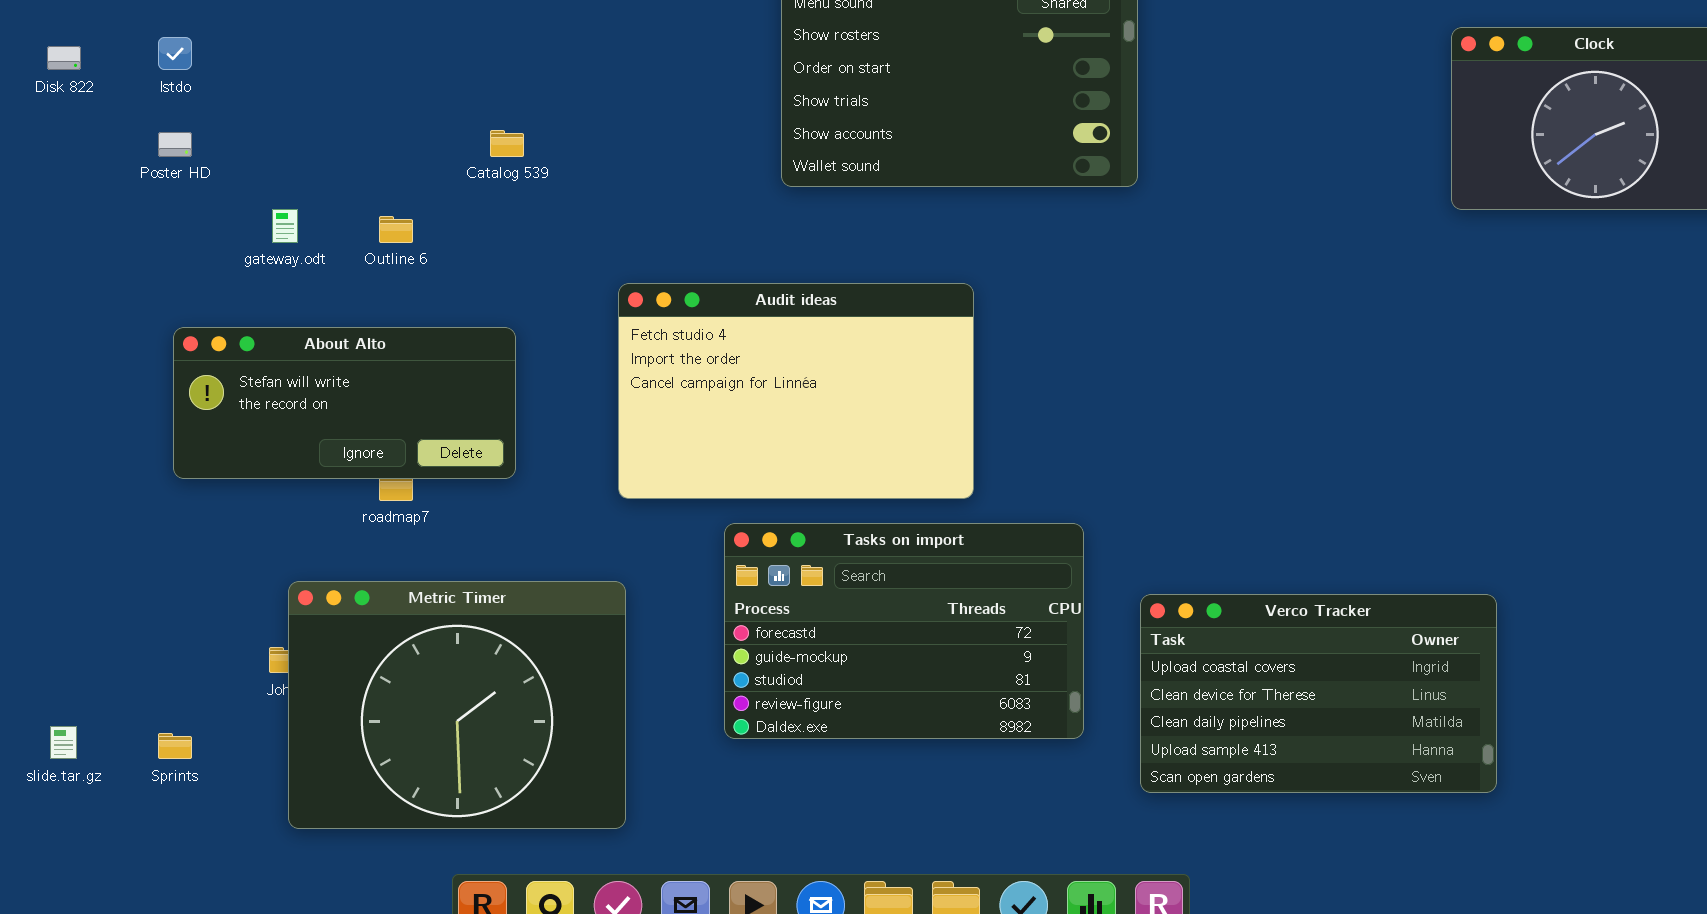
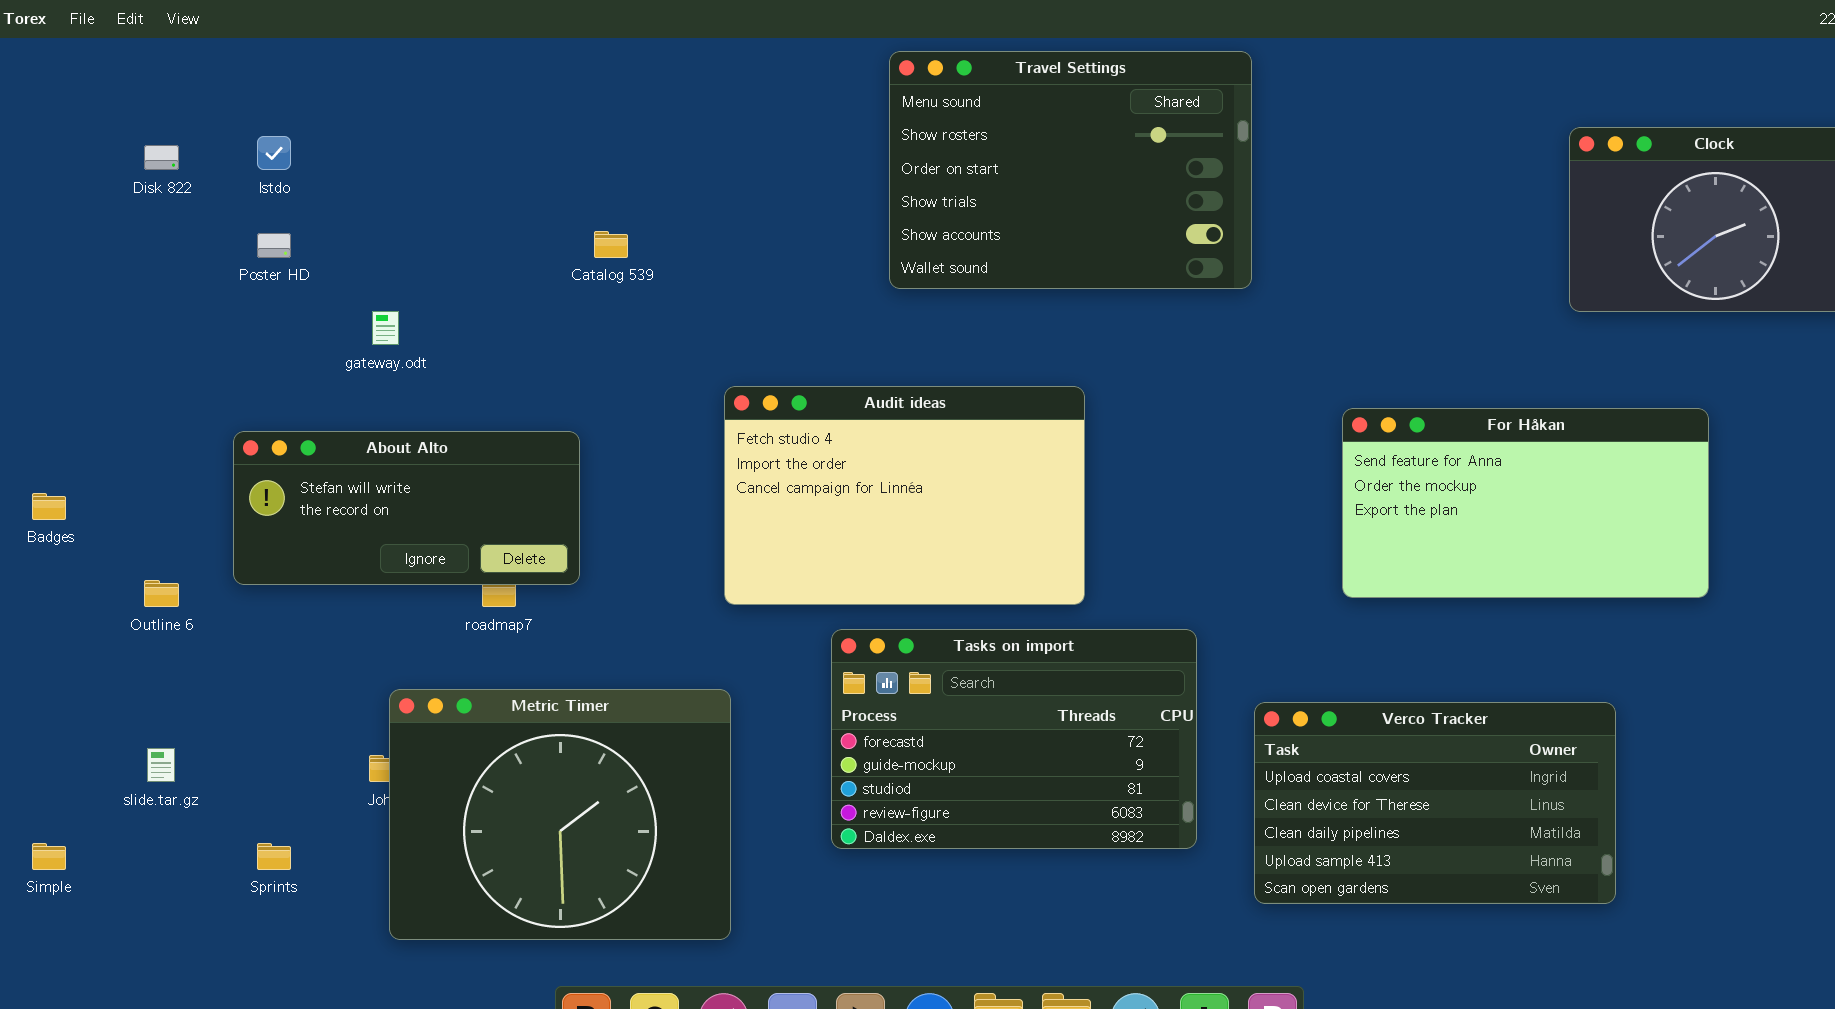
Outline 6: [379,216,413,243] -> [144,580,179,607], moved
For Håkan: none -> [1342,408,1709,598], opened
About Alto: [173,327,516,479] -> [233,431,580,585], moved
slide.tar.gz: [50,726,77,759] -> [147,748,175,782], moved

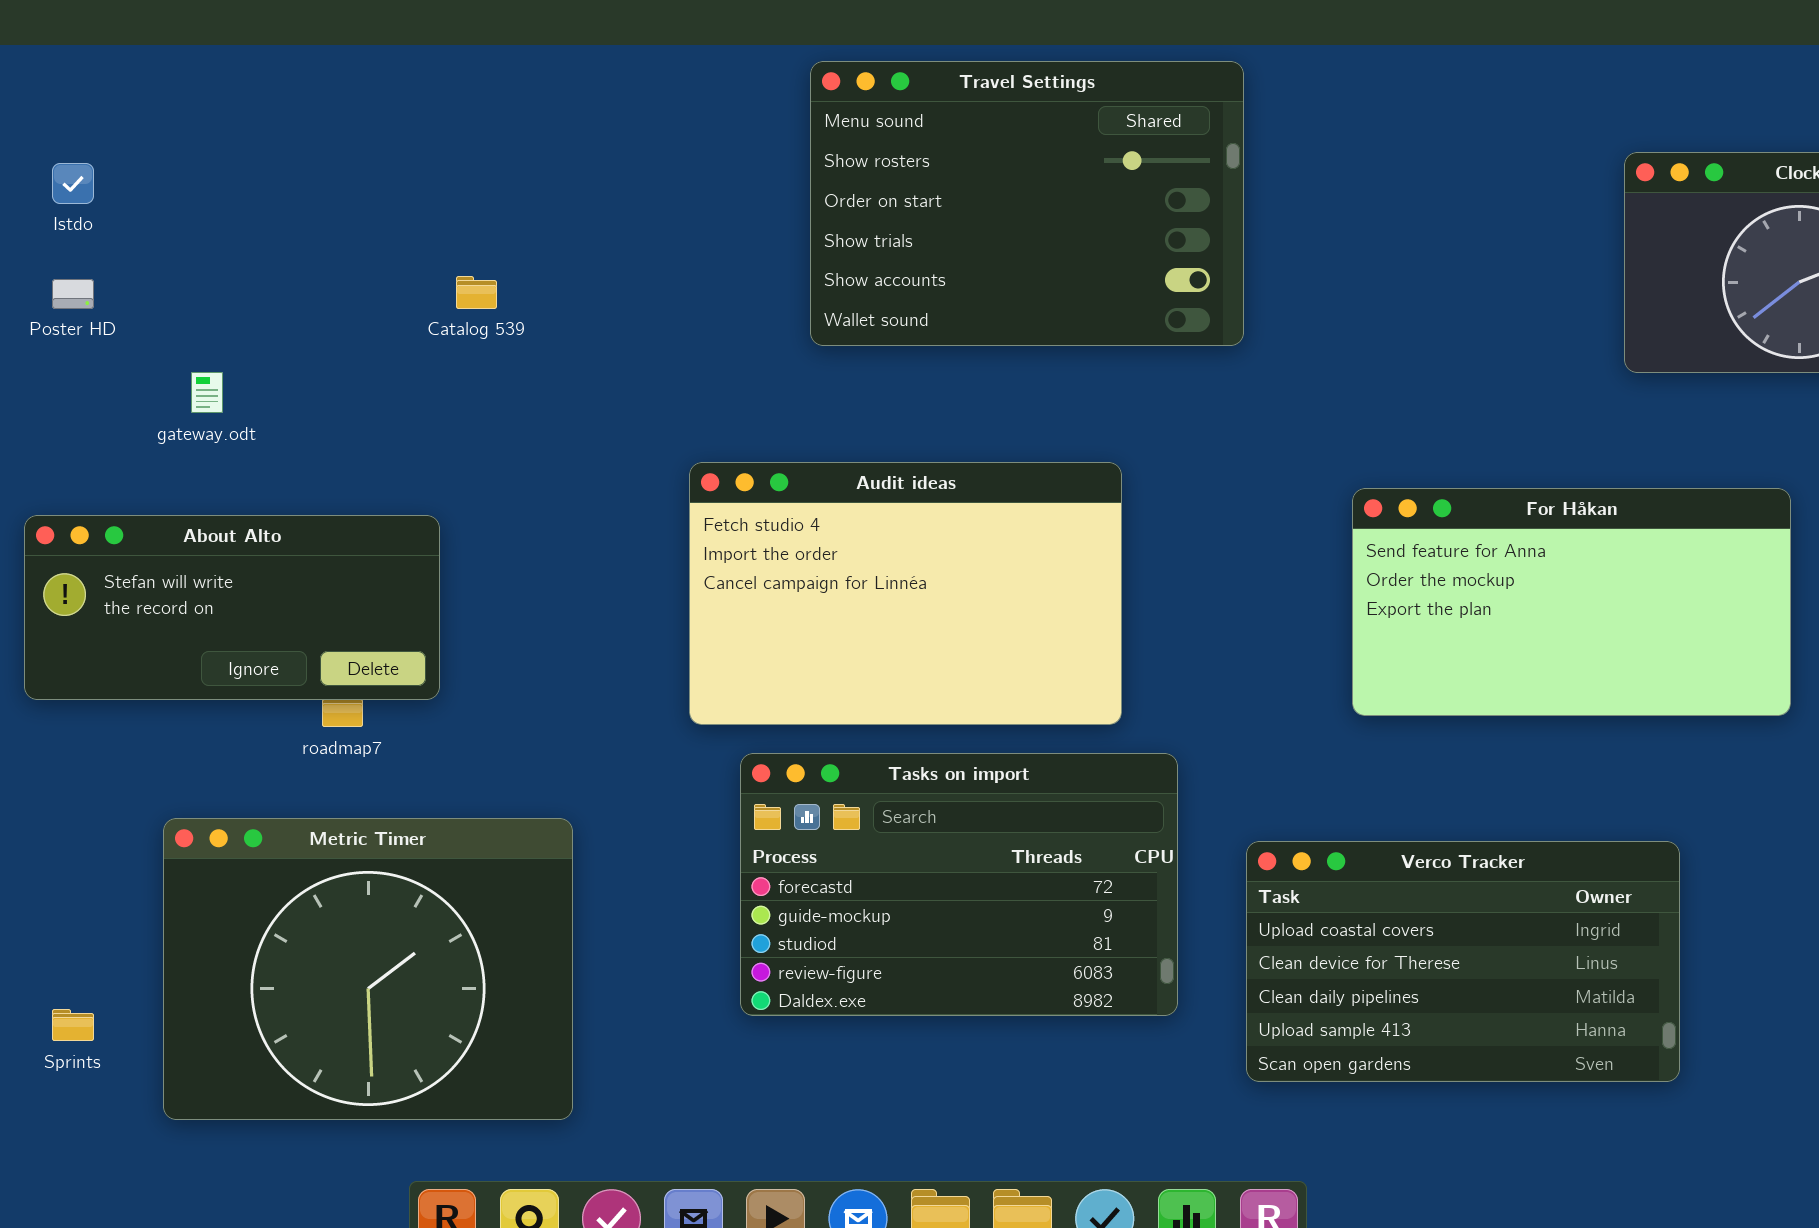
Audit ideas: [724,386,1085,605] -> [689,462,1122,725], moved
Metric Timer: [389,689,731,940] -> [163,818,573,1120], moved

